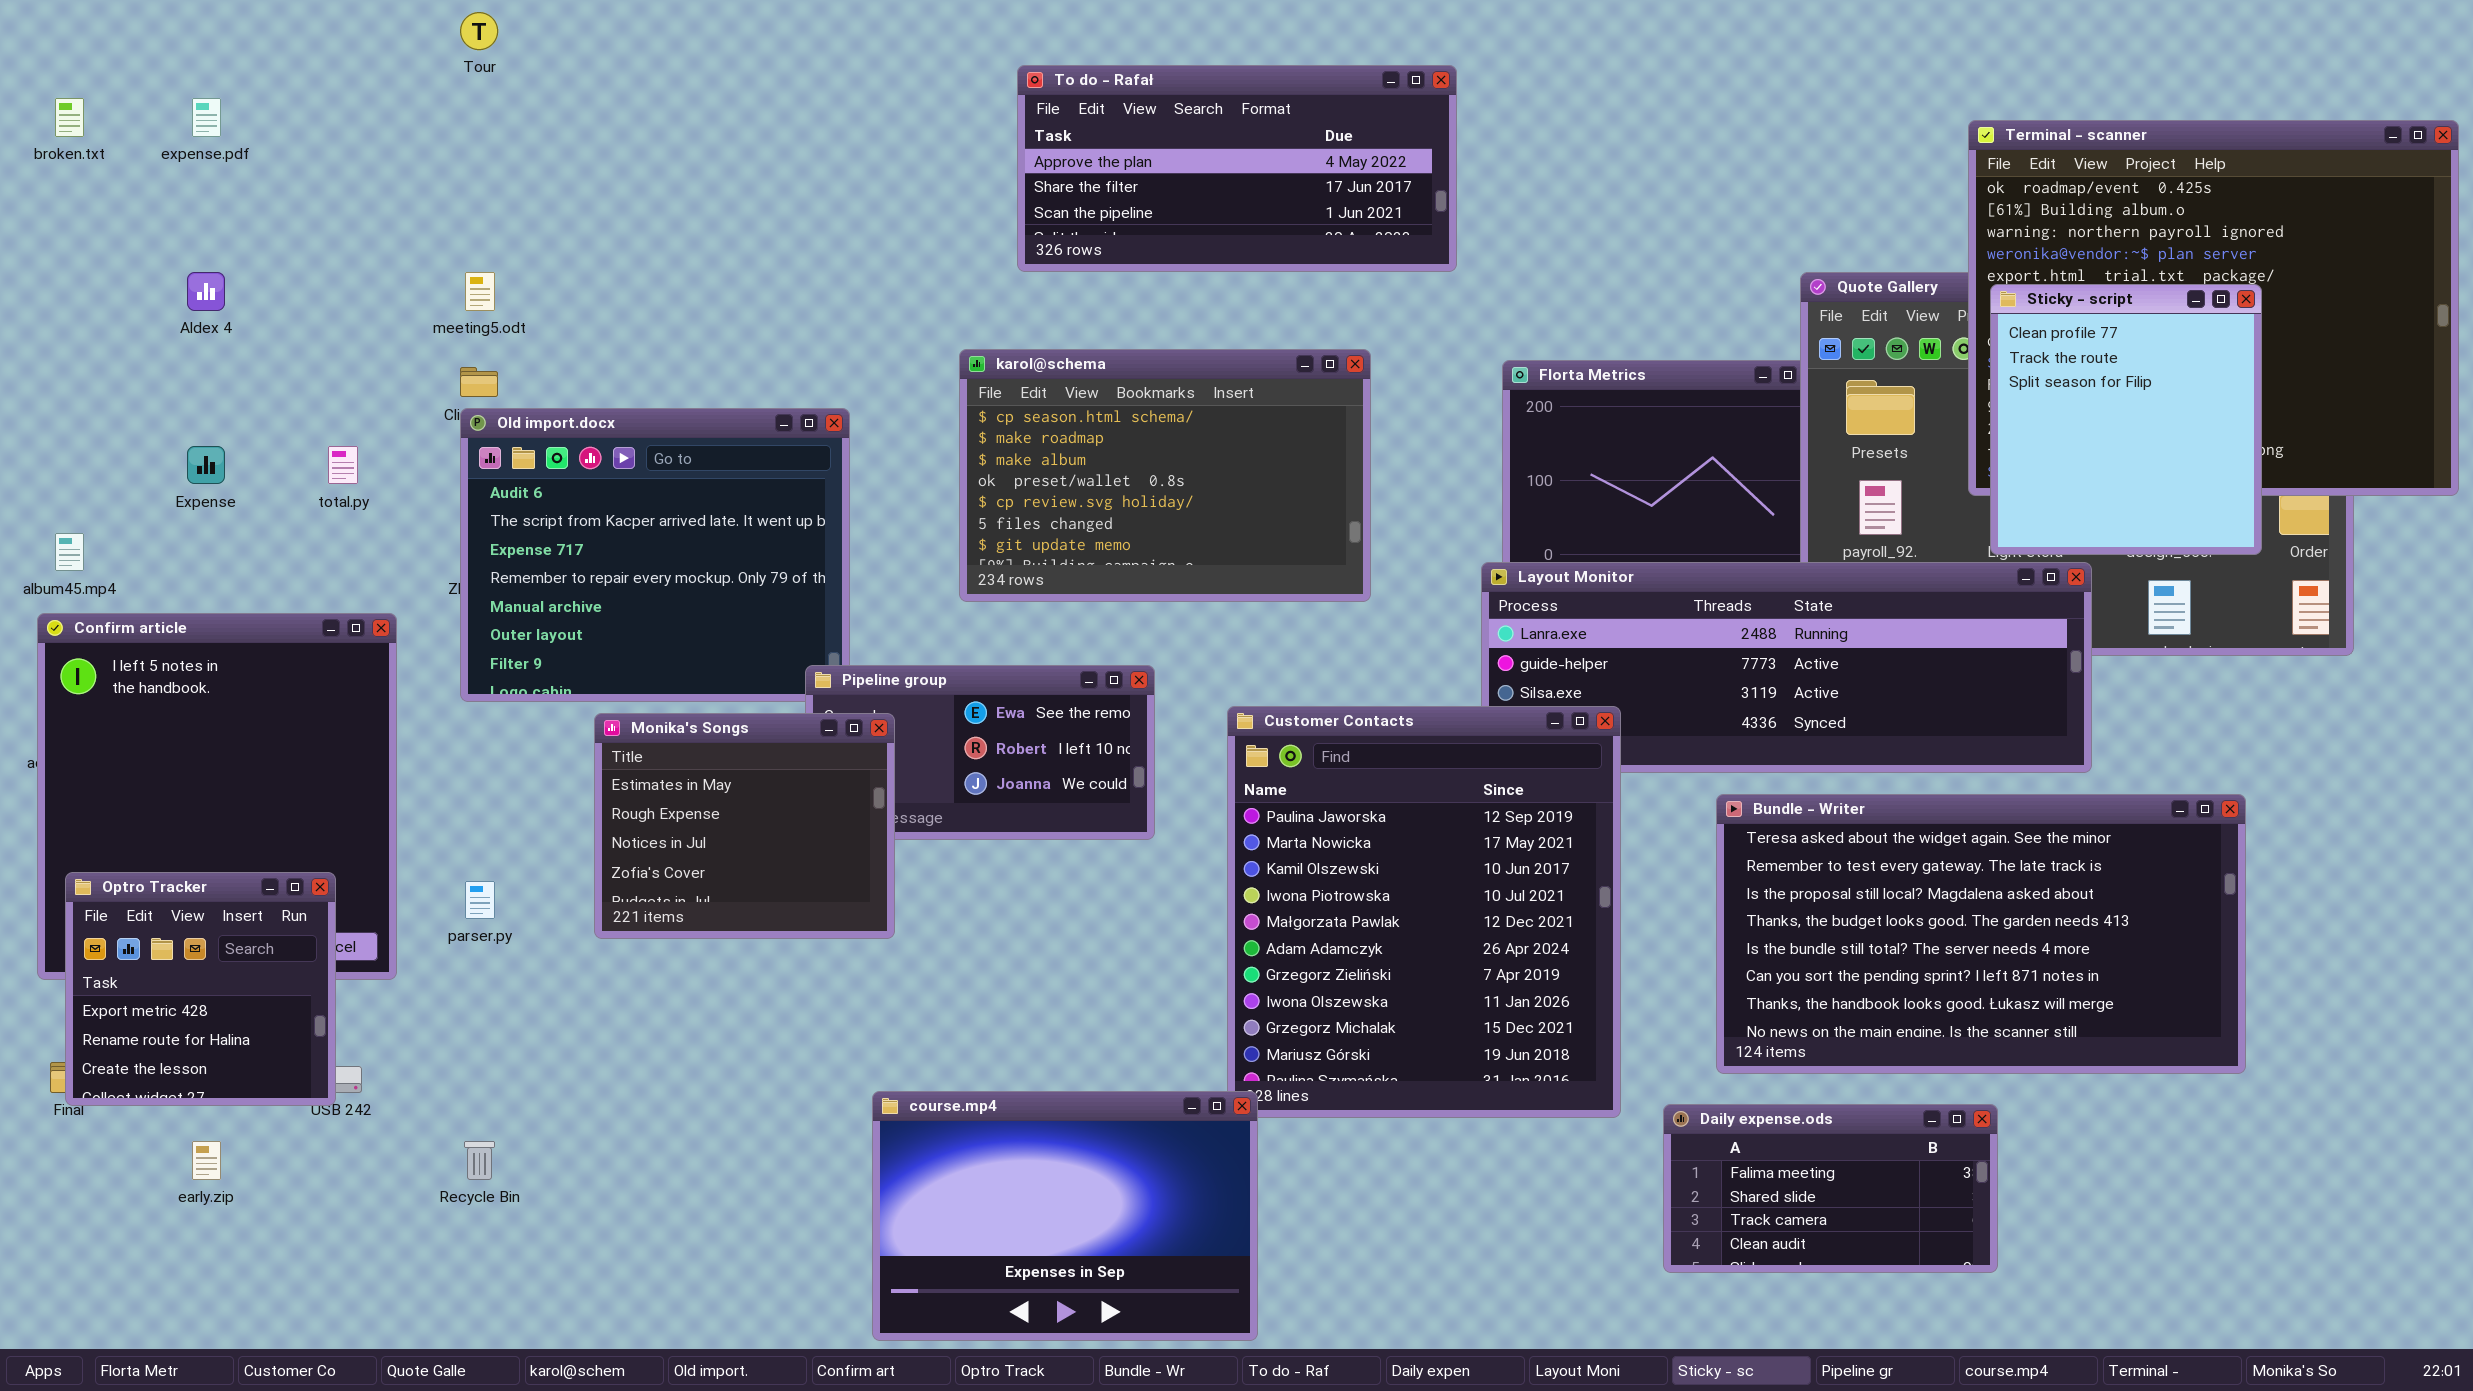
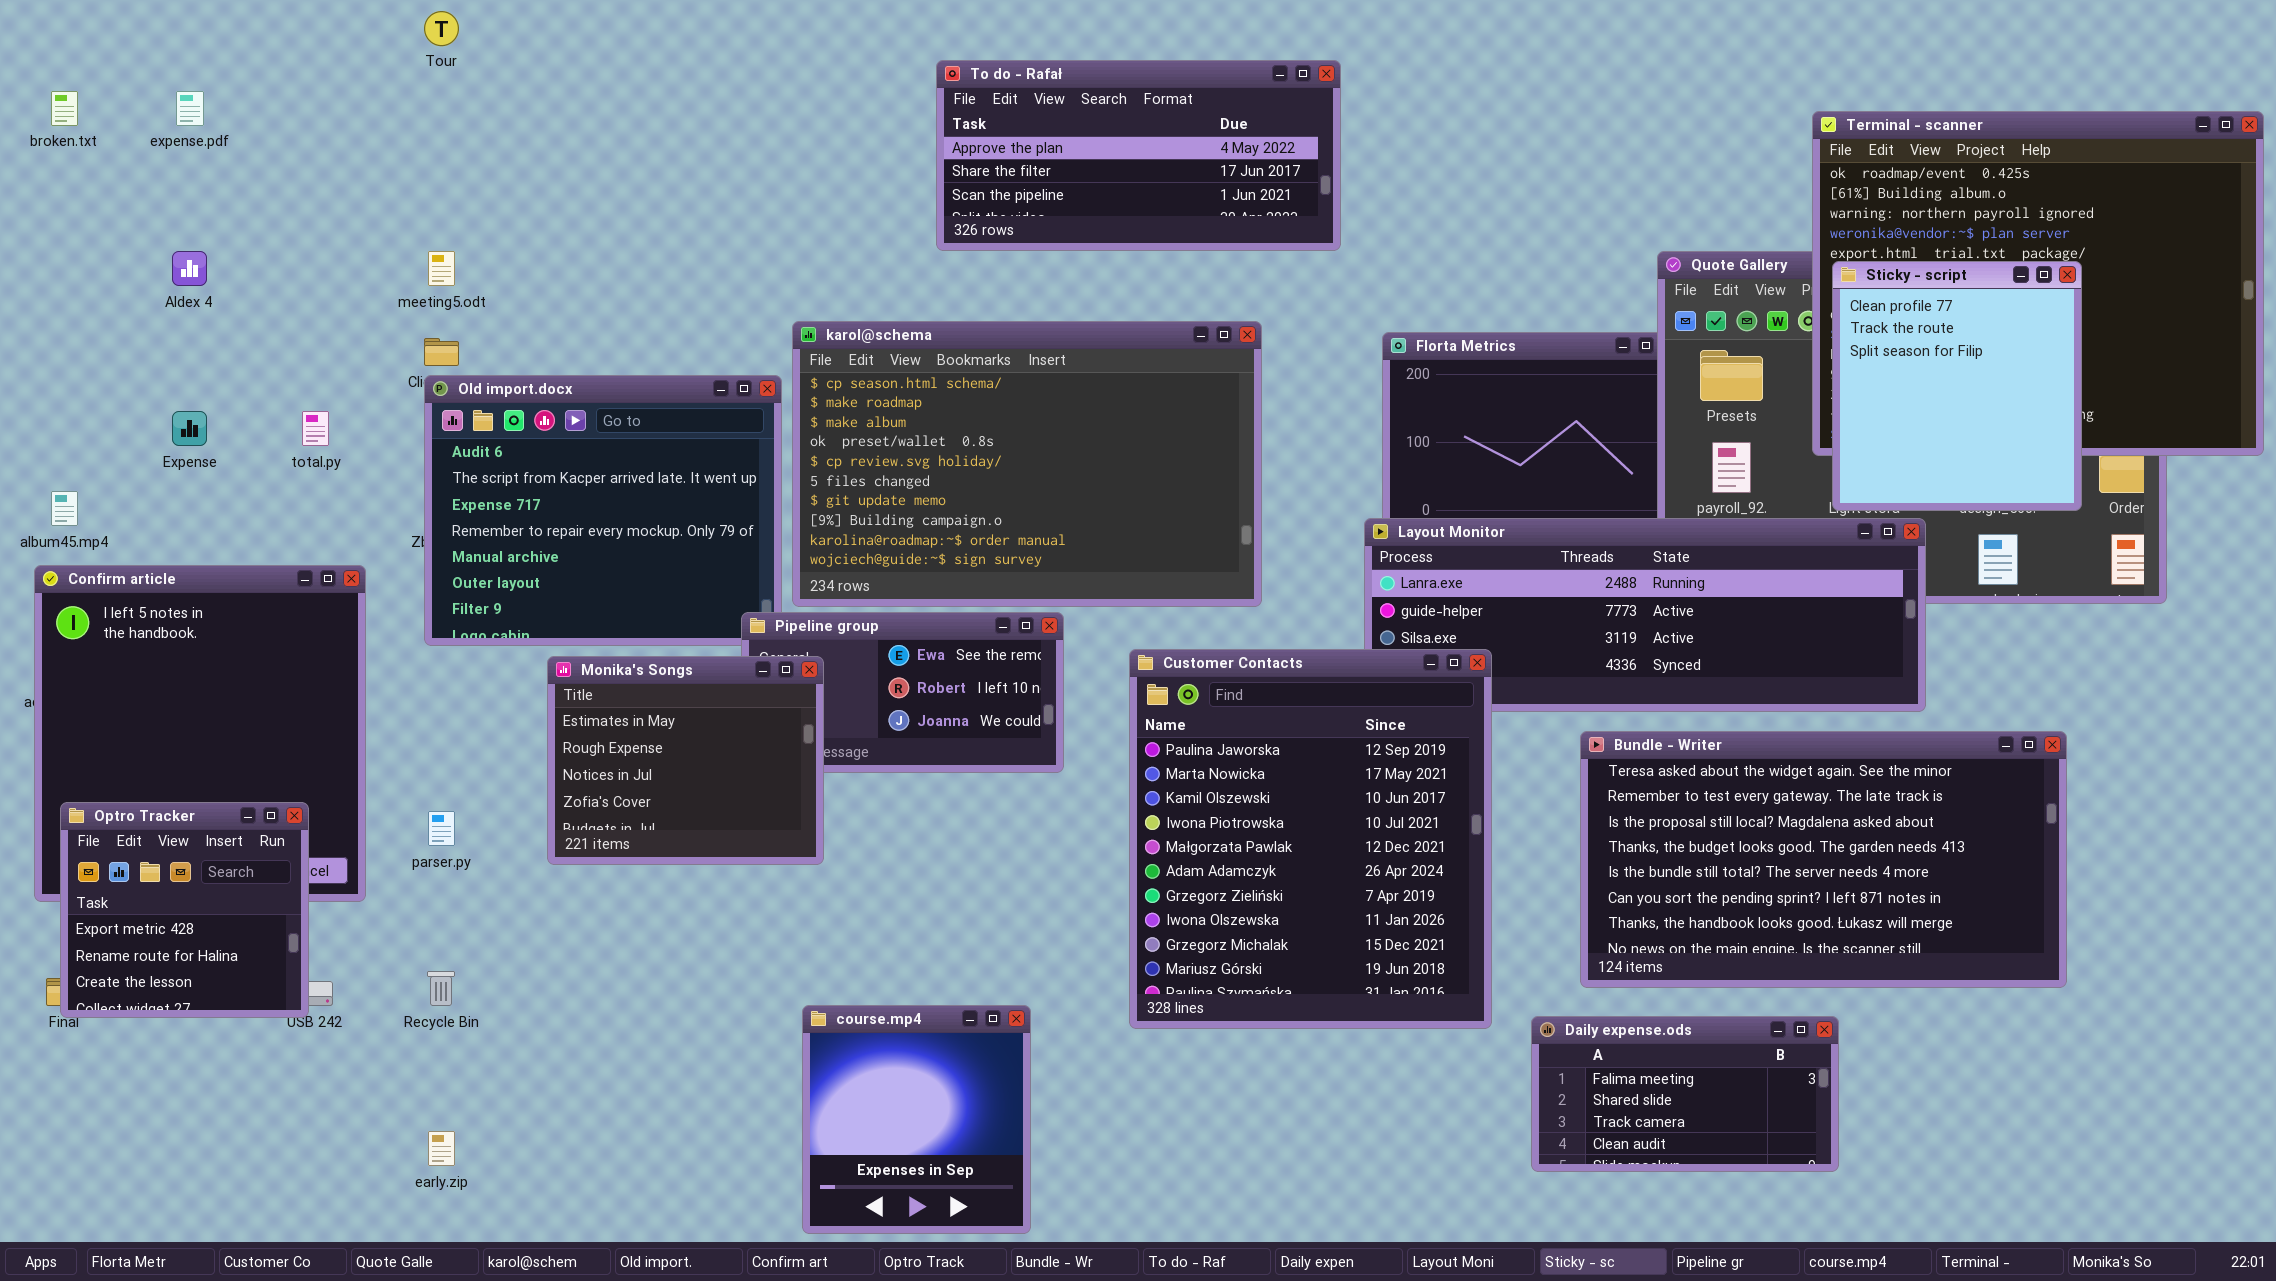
karol@schema: [959,349,1371,602] -> [792,321,1262,607], resized
course.mp4: [872,1091,1258,1341] -> [802,1005,1031,1234], resized
early.zip: [192,1141,221,1180] -> [428,1131,455,1166], moved
Recycle Bin: [464,1141,495,1180] -> [427,971,455,1006], moved

